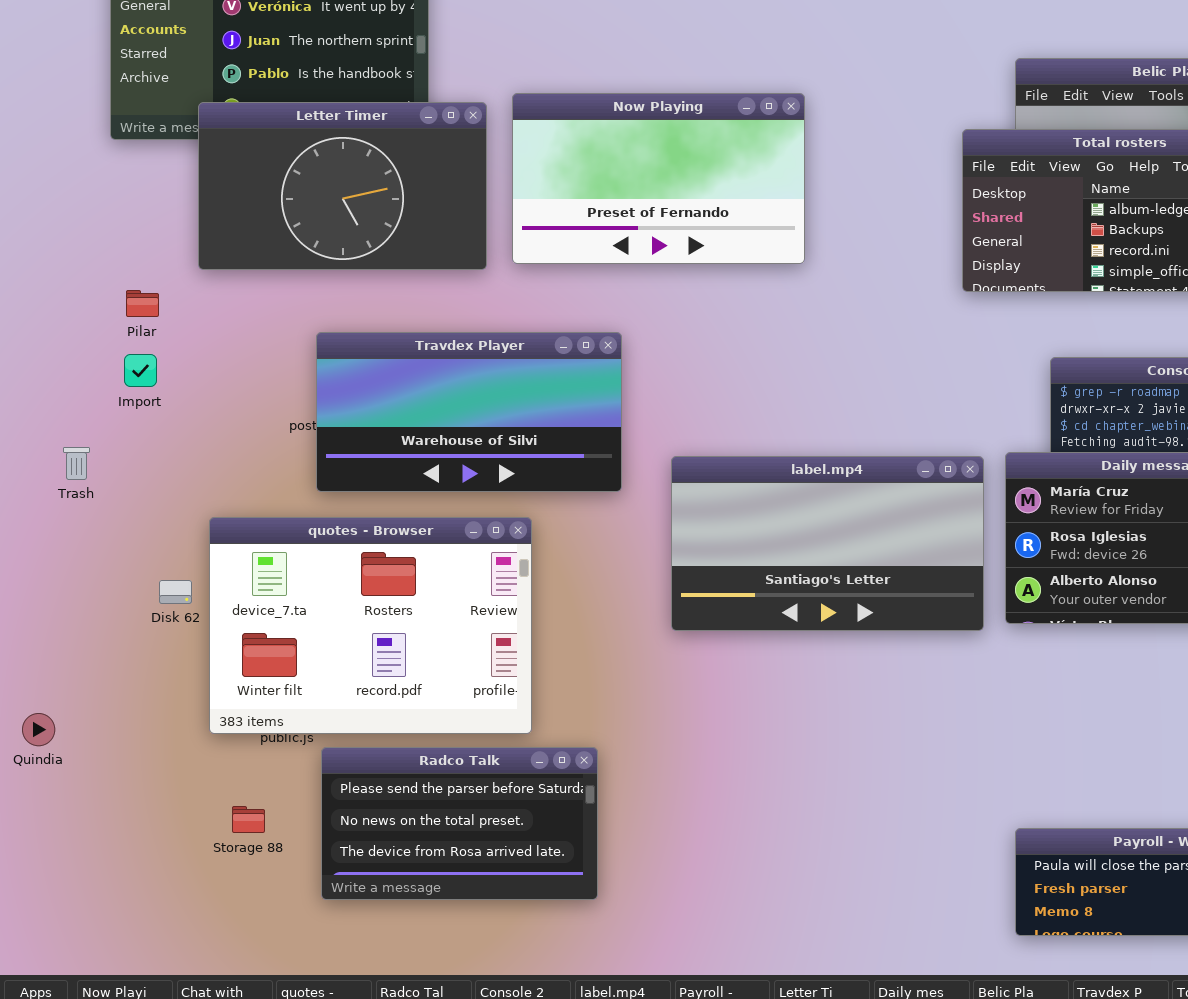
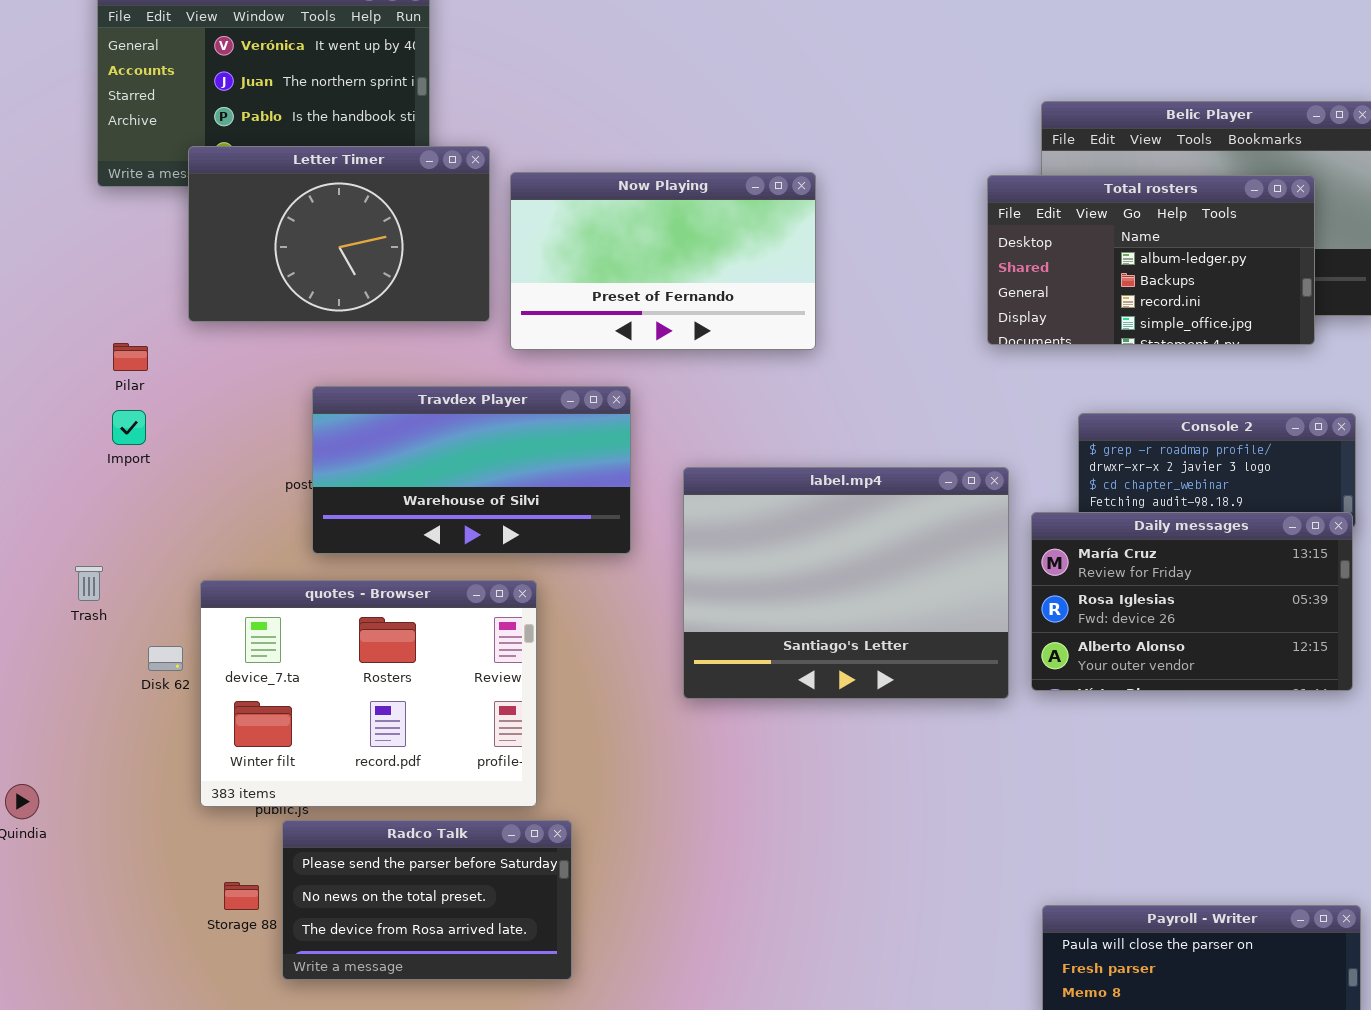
Now Playing: [512,93,805,264] -> [510,172,816,350], moved
Trash: [63,447,90,480] -> [75,566,103,601], moved
label.mp4: [671,456,984,631] -> [683,467,1009,699], resized
Radco Talk: [321,747,598,900] -> [282,820,572,980], moved

